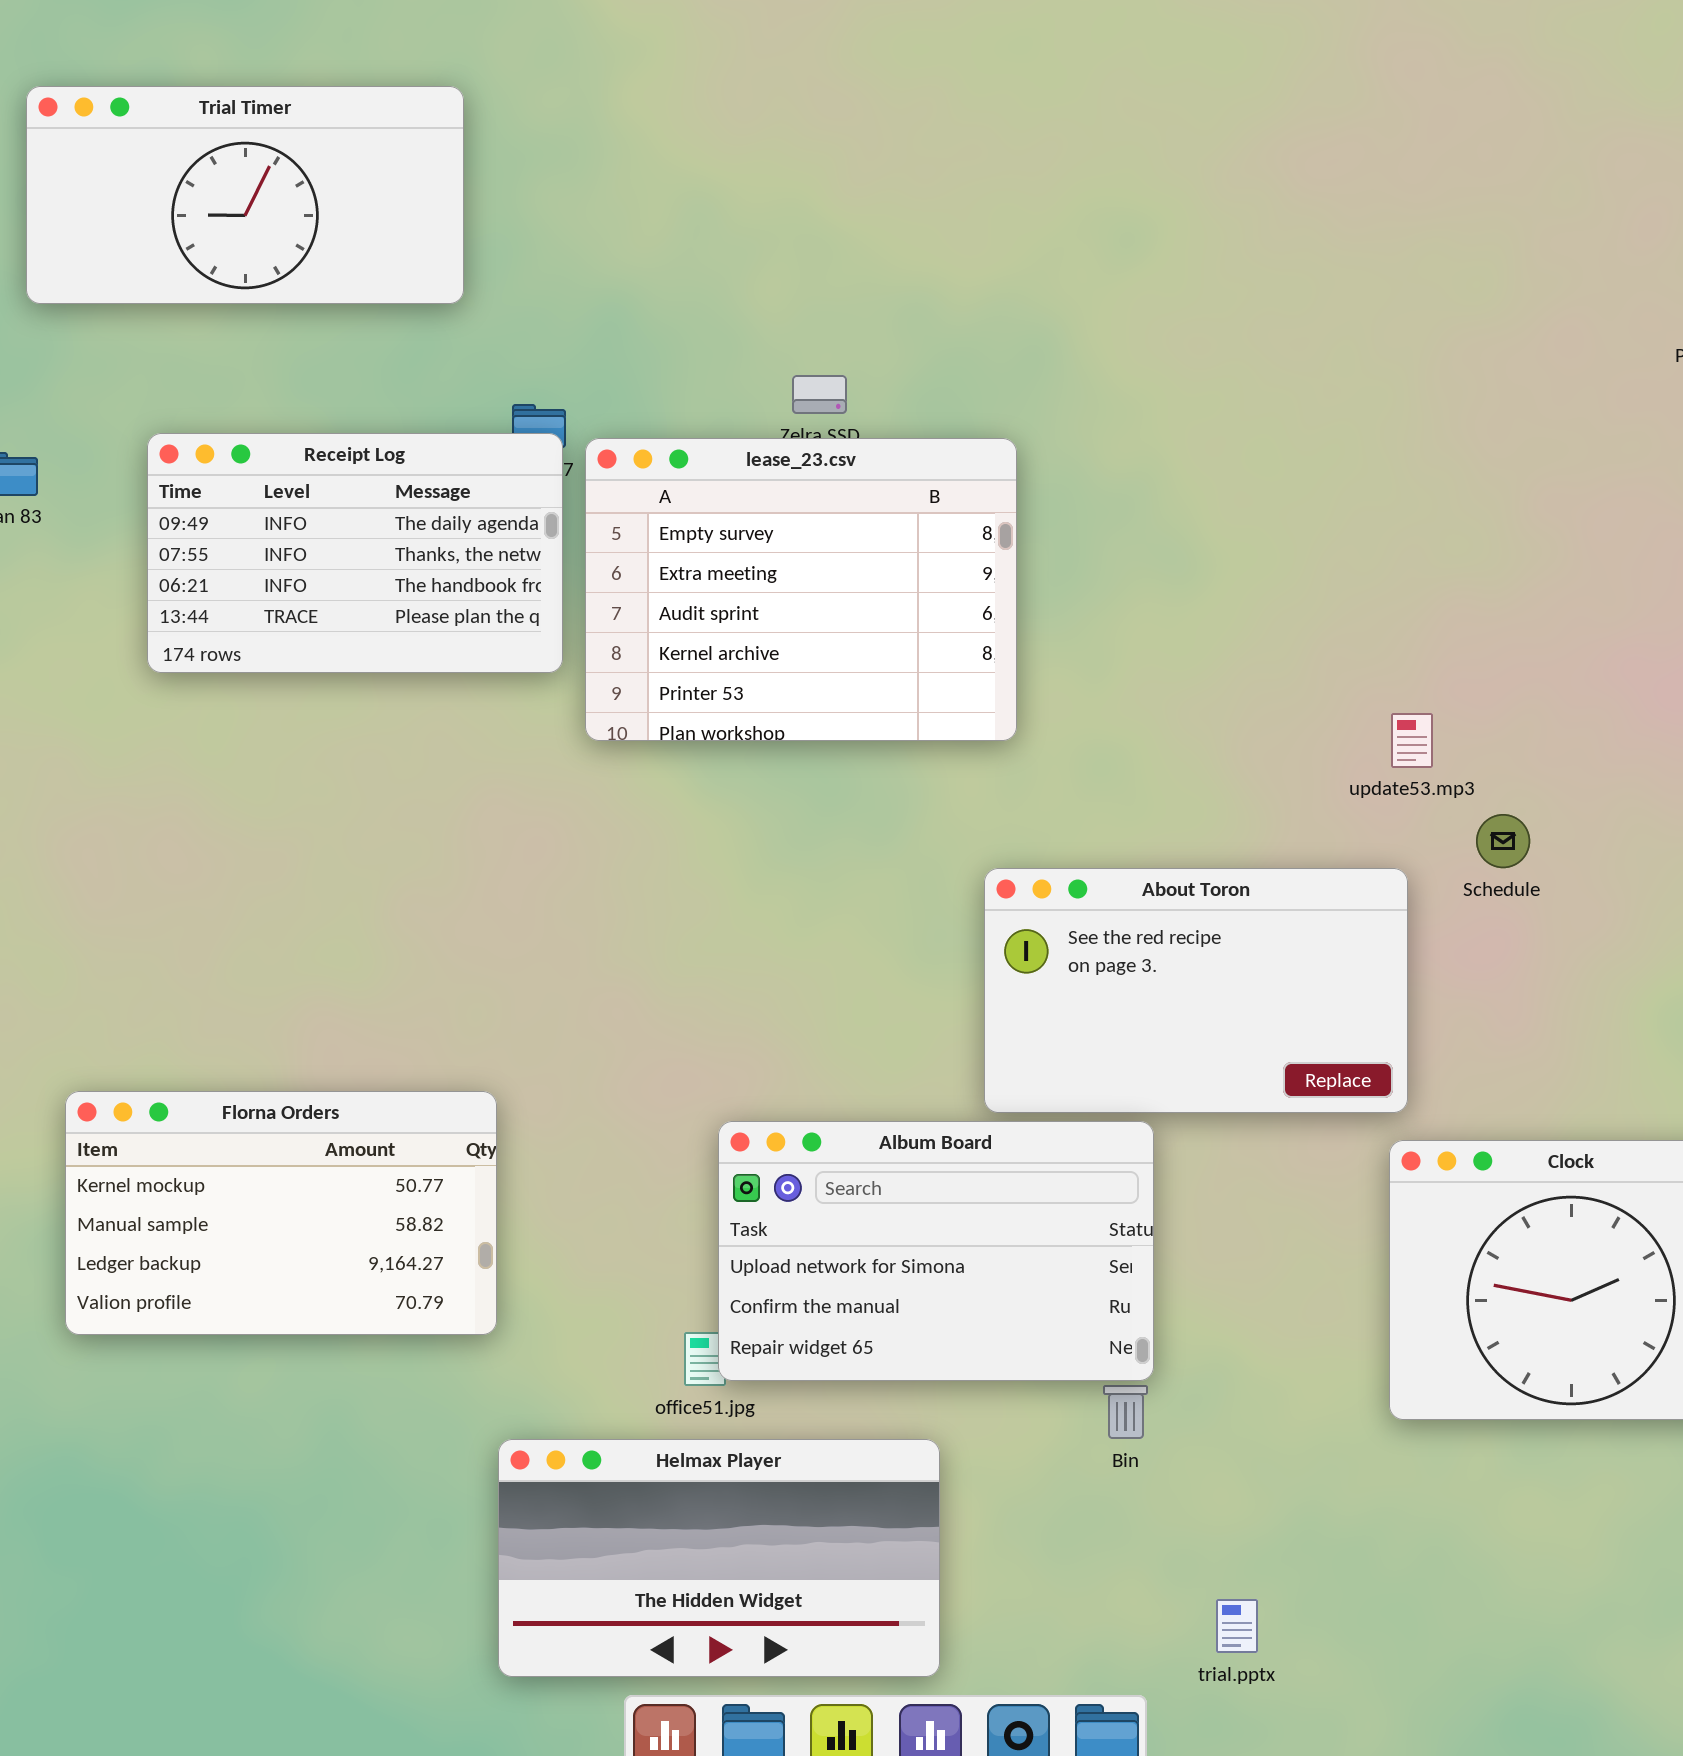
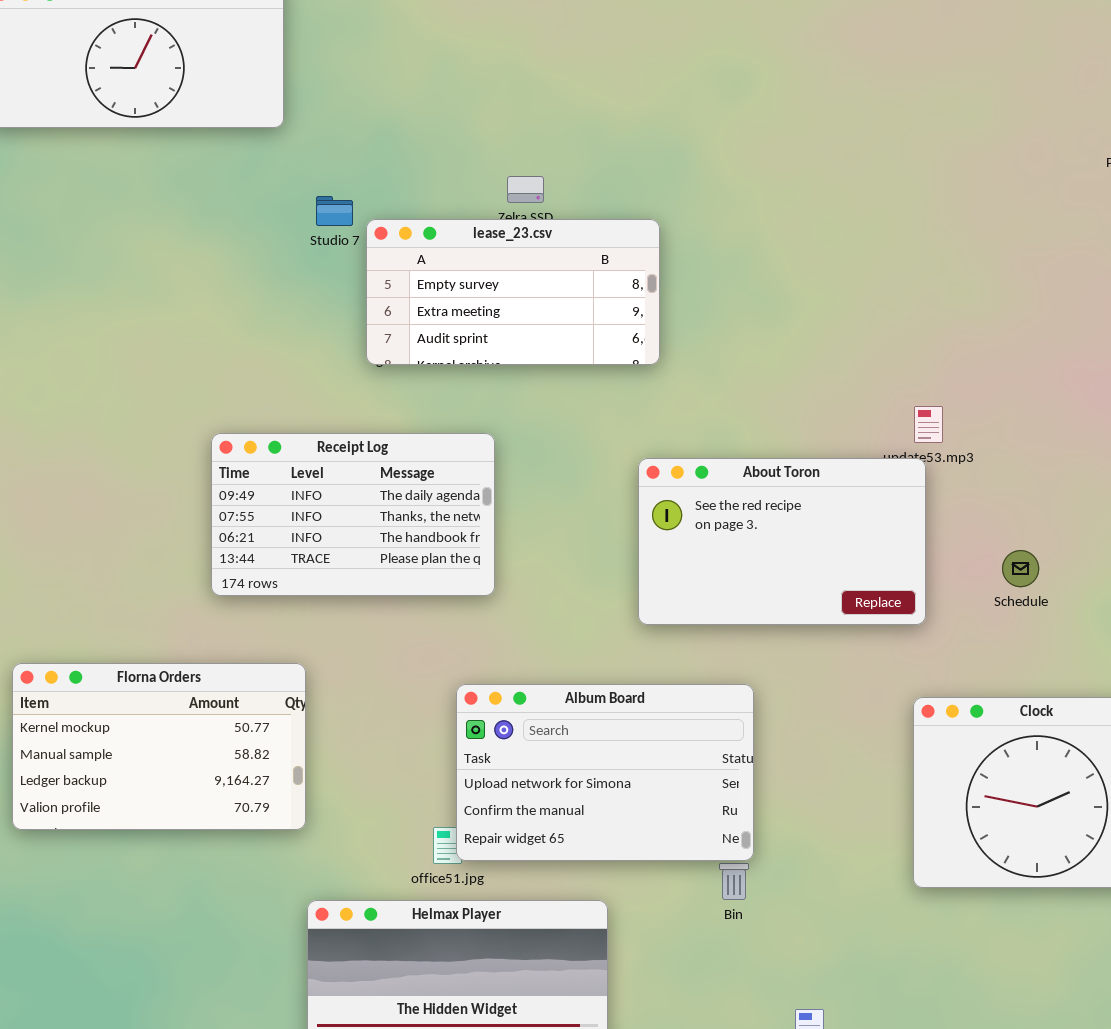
Receipt Log: [147,433,563,673] -> [211,433,495,596], moved
lease_23.csv: [585,438,1017,741] -> [366,219,660,365], resized
Schedule: [1476,814,1530,868] -> [1002,550,1039,587], moved
About Toron: [984,868,1408,1113] -> [638,458,926,625], moved

